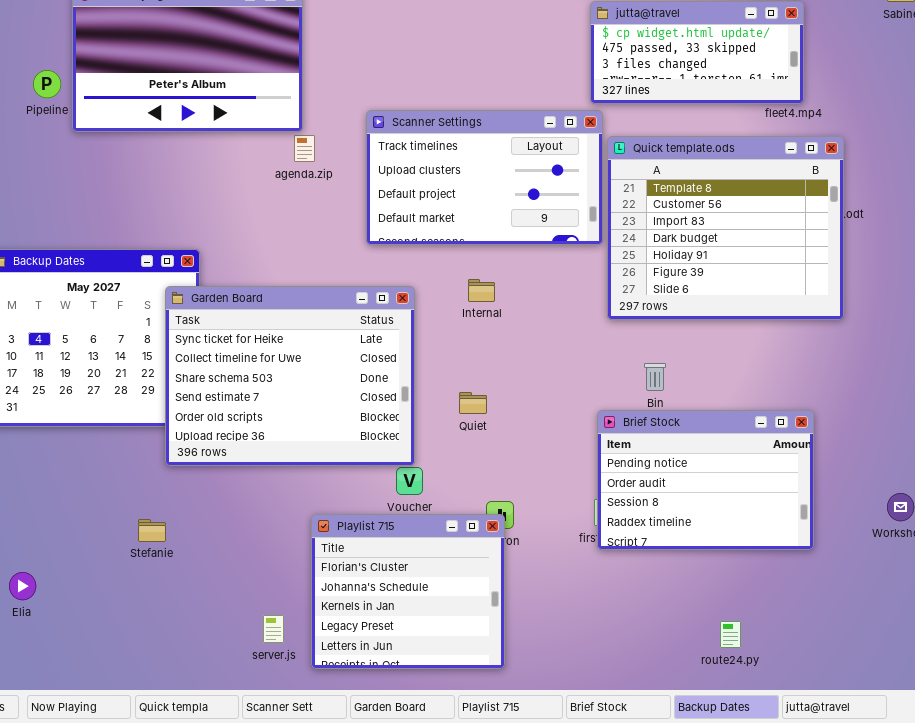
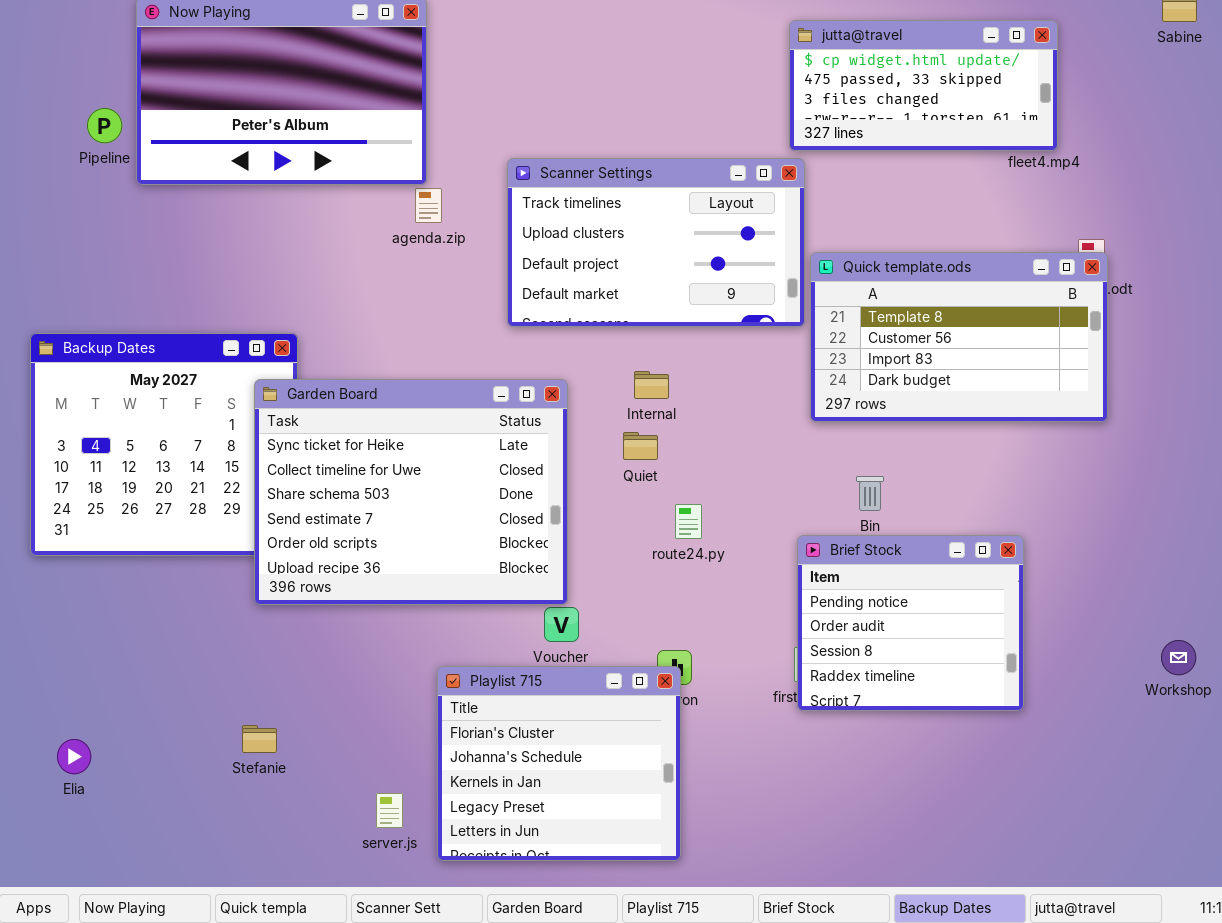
Quick template.ods: [607,136,844,320] -> [810,252,1108,422], resized
Quiet: [459,392,487,414] -> [623,432,658,460], moved
Brief Stock: [597,410,814,550] -> [797,535,1024,711], resized
Stefanie: [138,519,166,542] -> [242,725,277,753], moved
route24.py: [720,621,741,648] -> [675,504,702,539], moved

